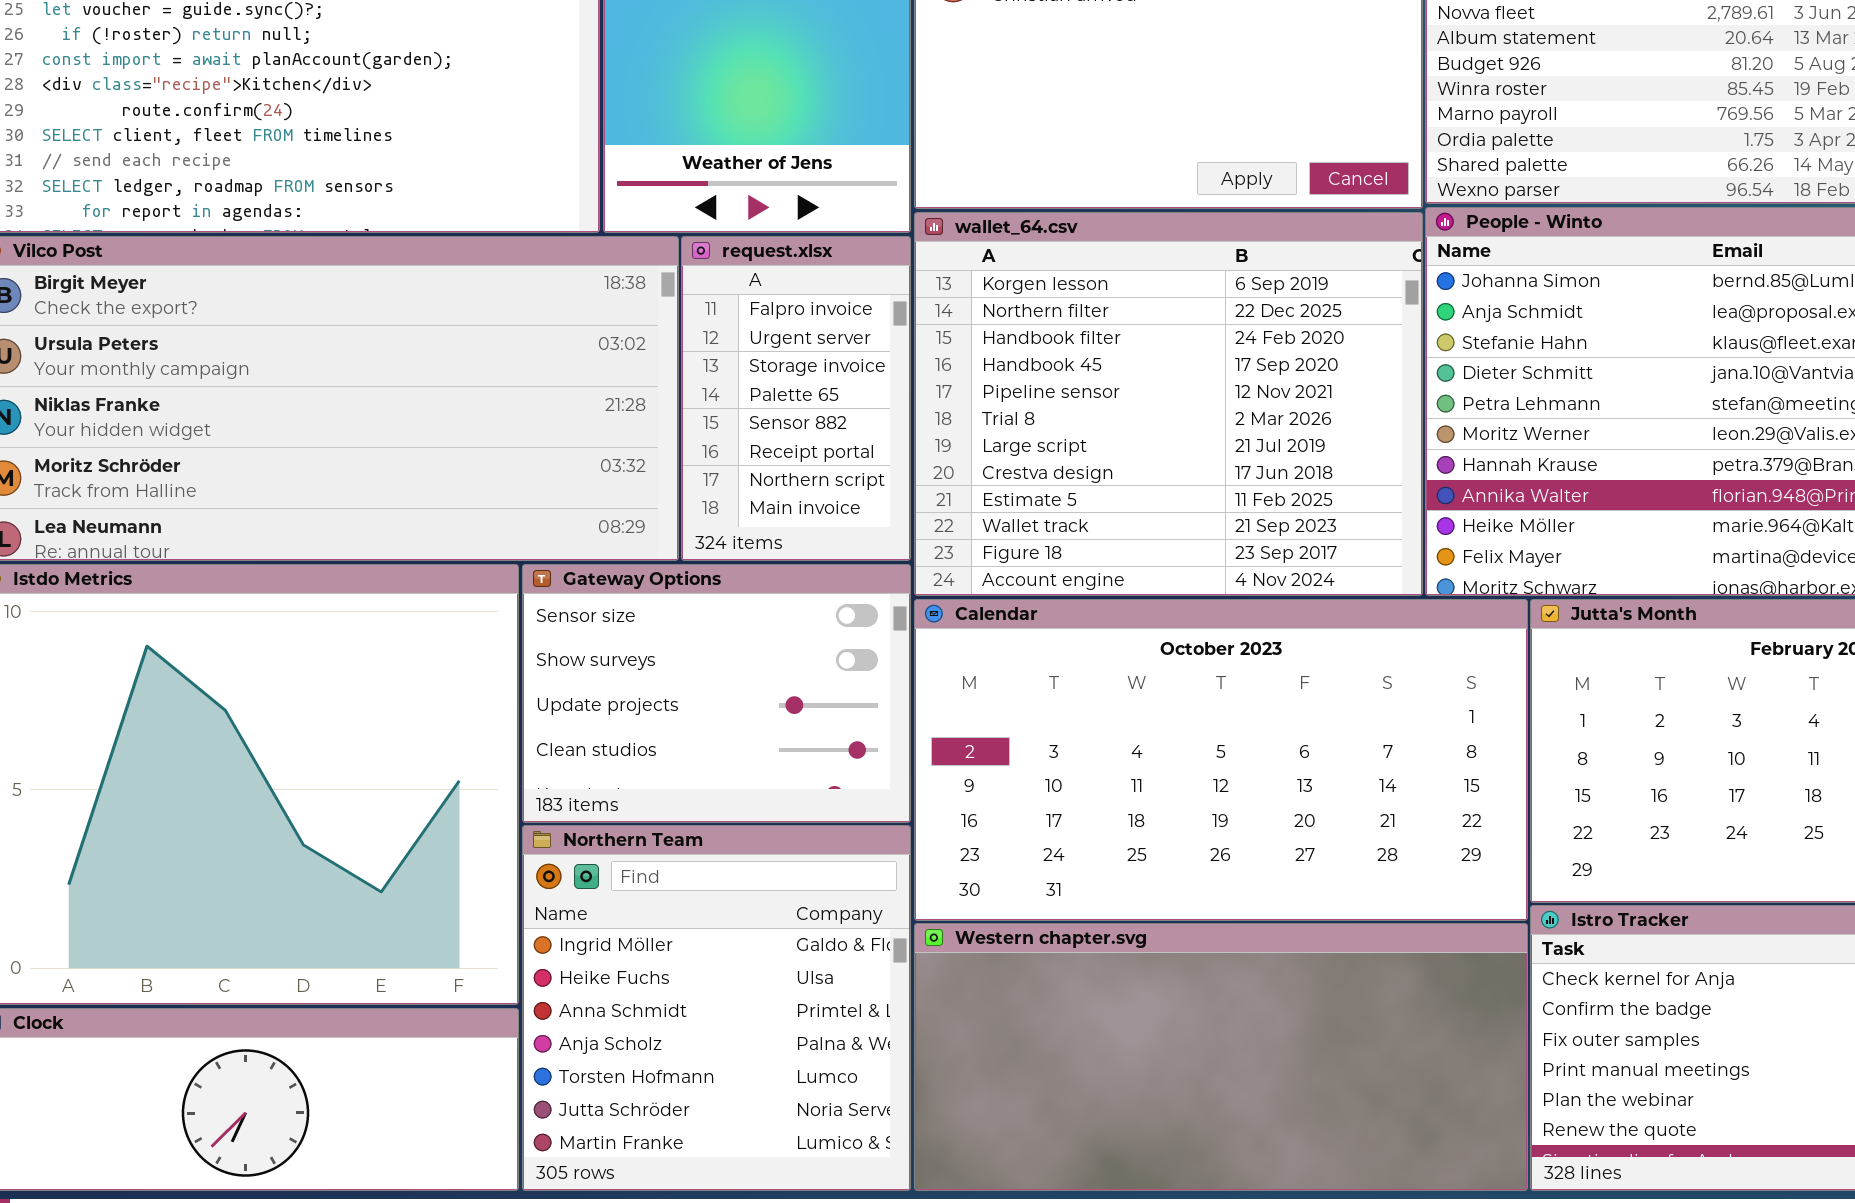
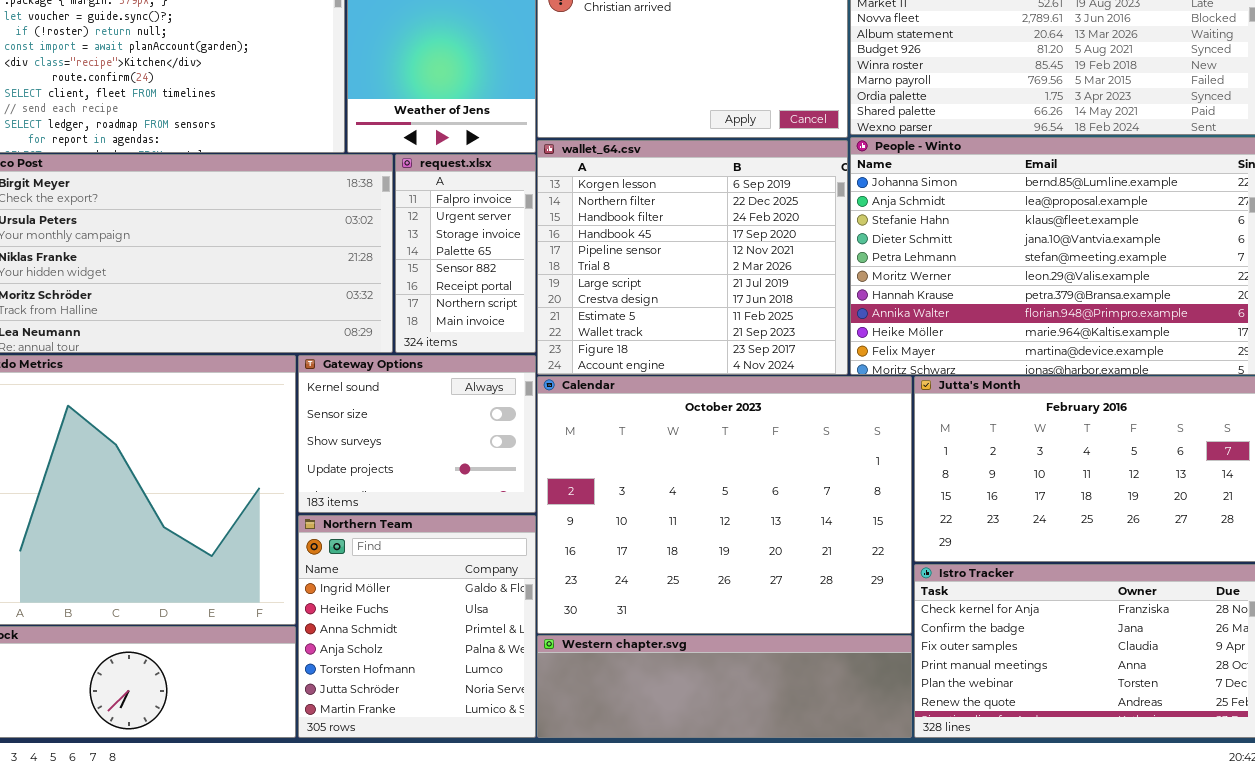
Gateway Options: [522,564,911,823] -> [298,355,536,513], scrolled up 1 row
Calendar: [914,599,1528,921] -> [537,376,912,634], resized
Western chapter.svg: [914,923,1528,1191] -> [537,635,912,738], resized

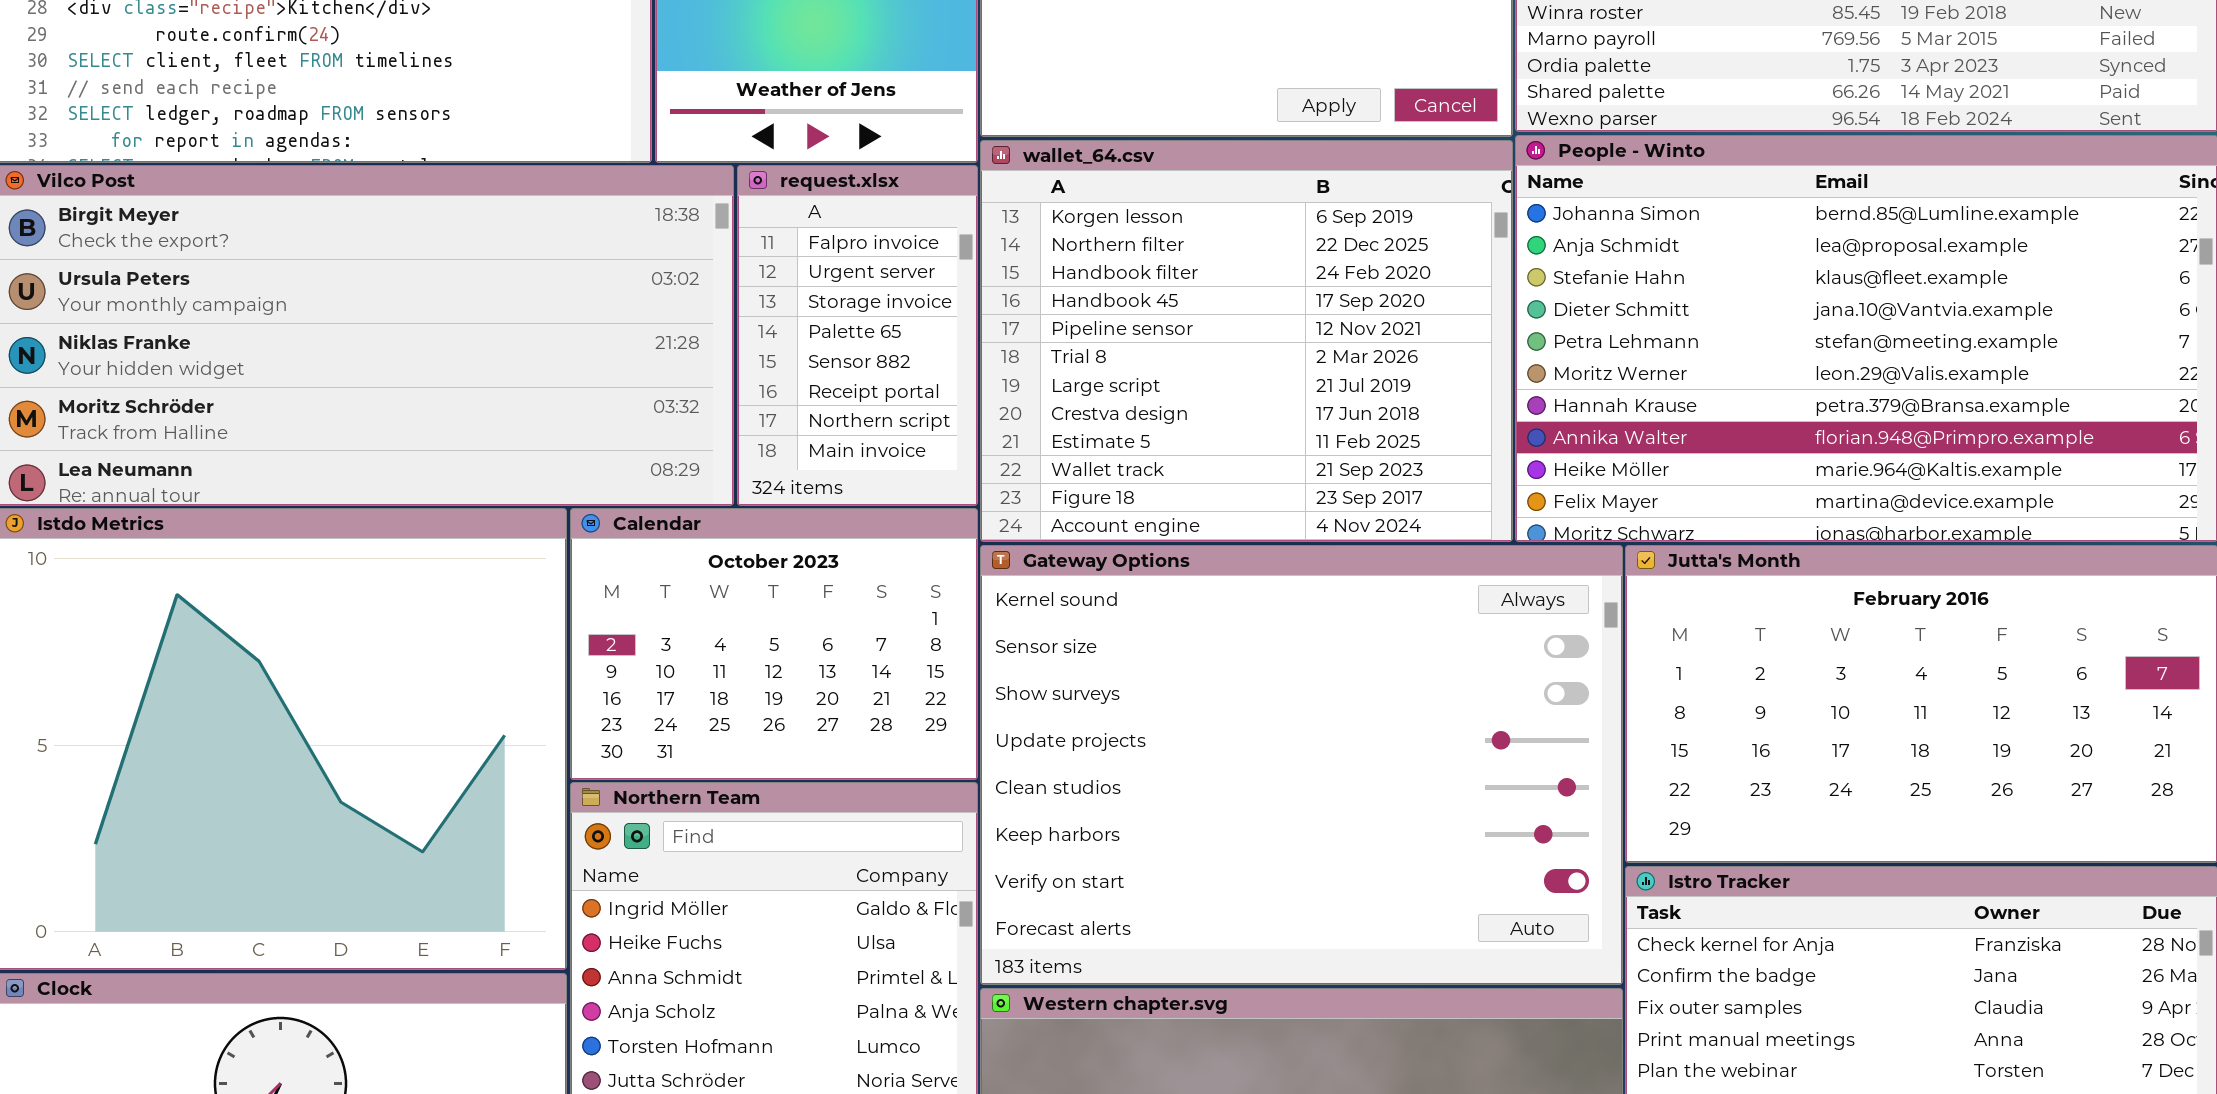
Gateway Options: [298,355,536,513] -> [980,545,1623,985], moved, resized
Calendar: [537,376,912,634] -> [570,508,978,780], moved, resized

